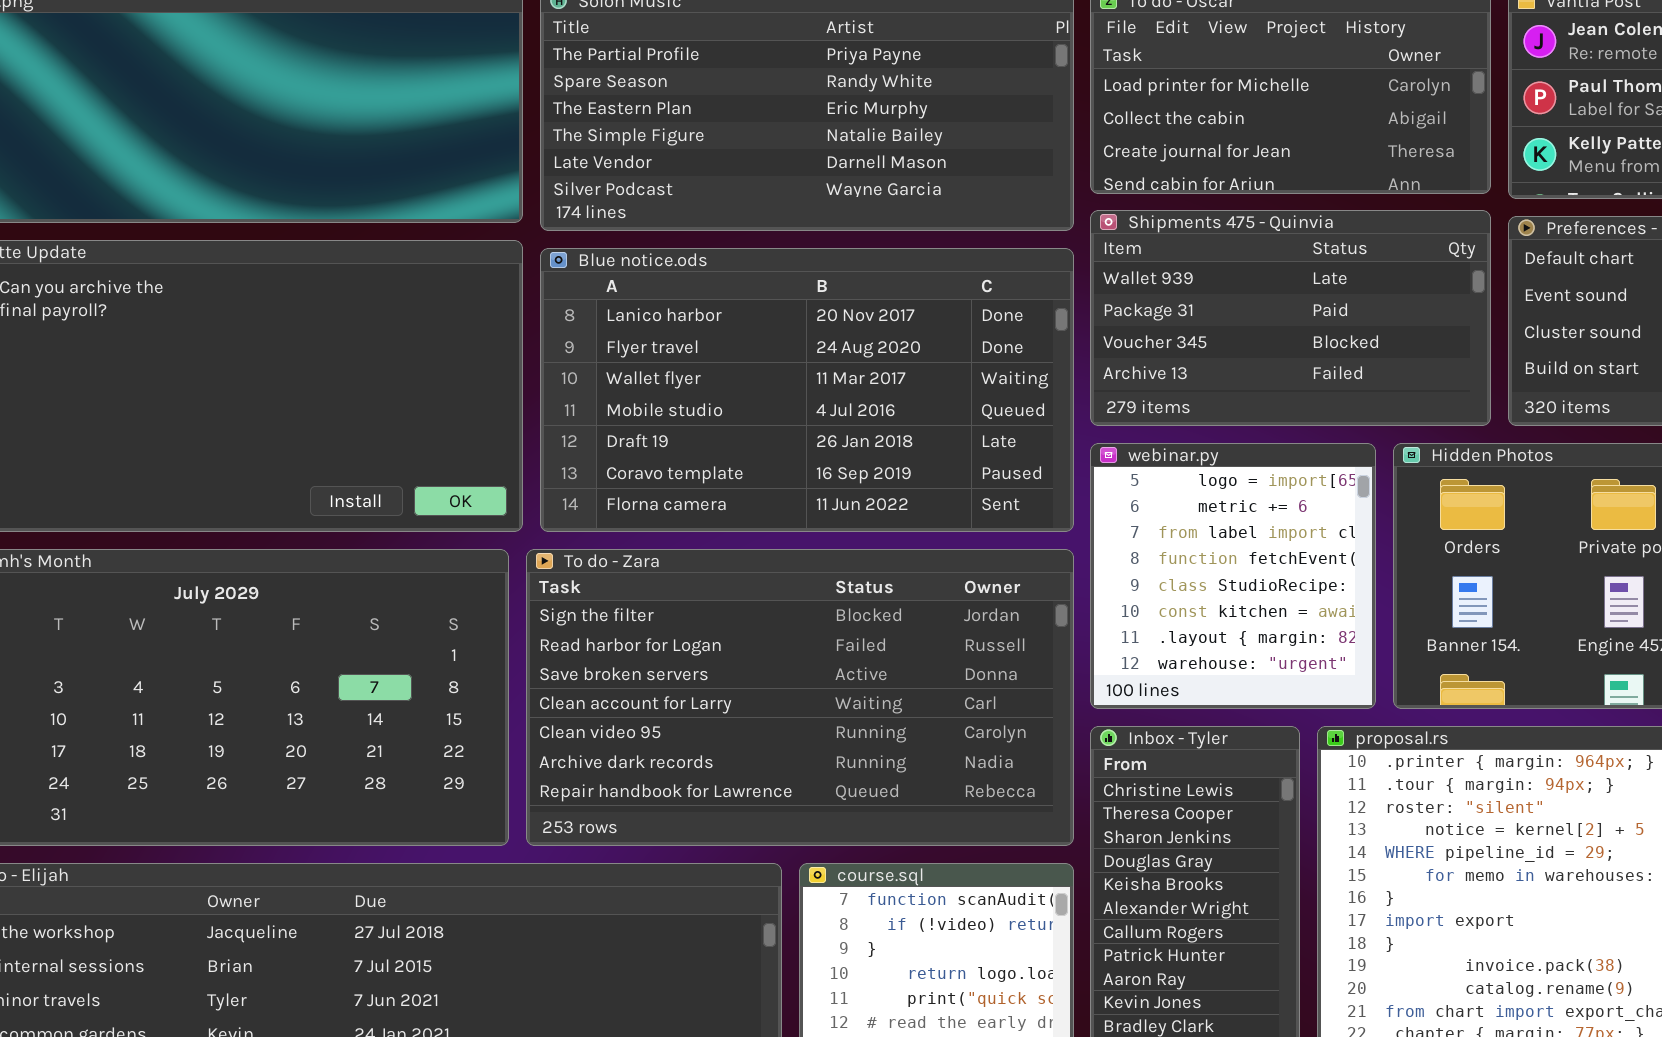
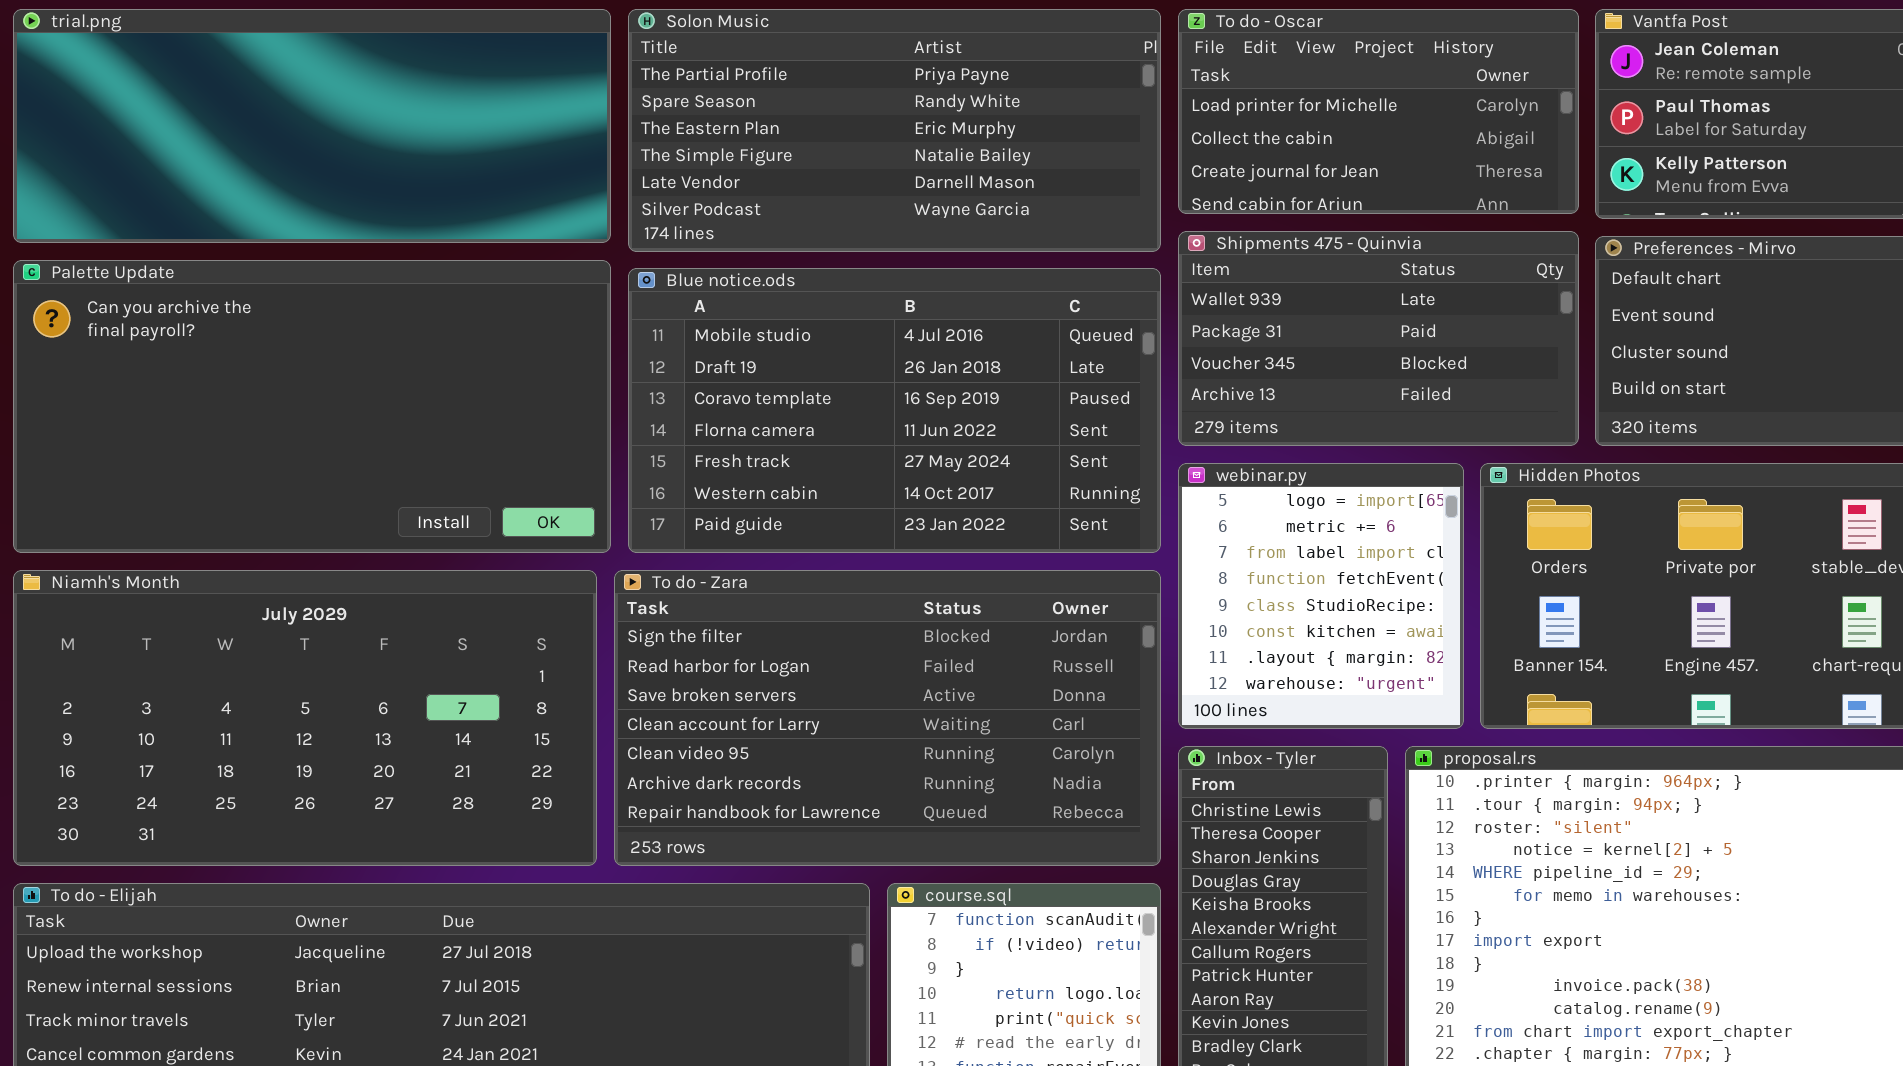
Blue notice.ods: [540,248,1074,532] -> [628,268,1161,553], scrolled down 3 rows

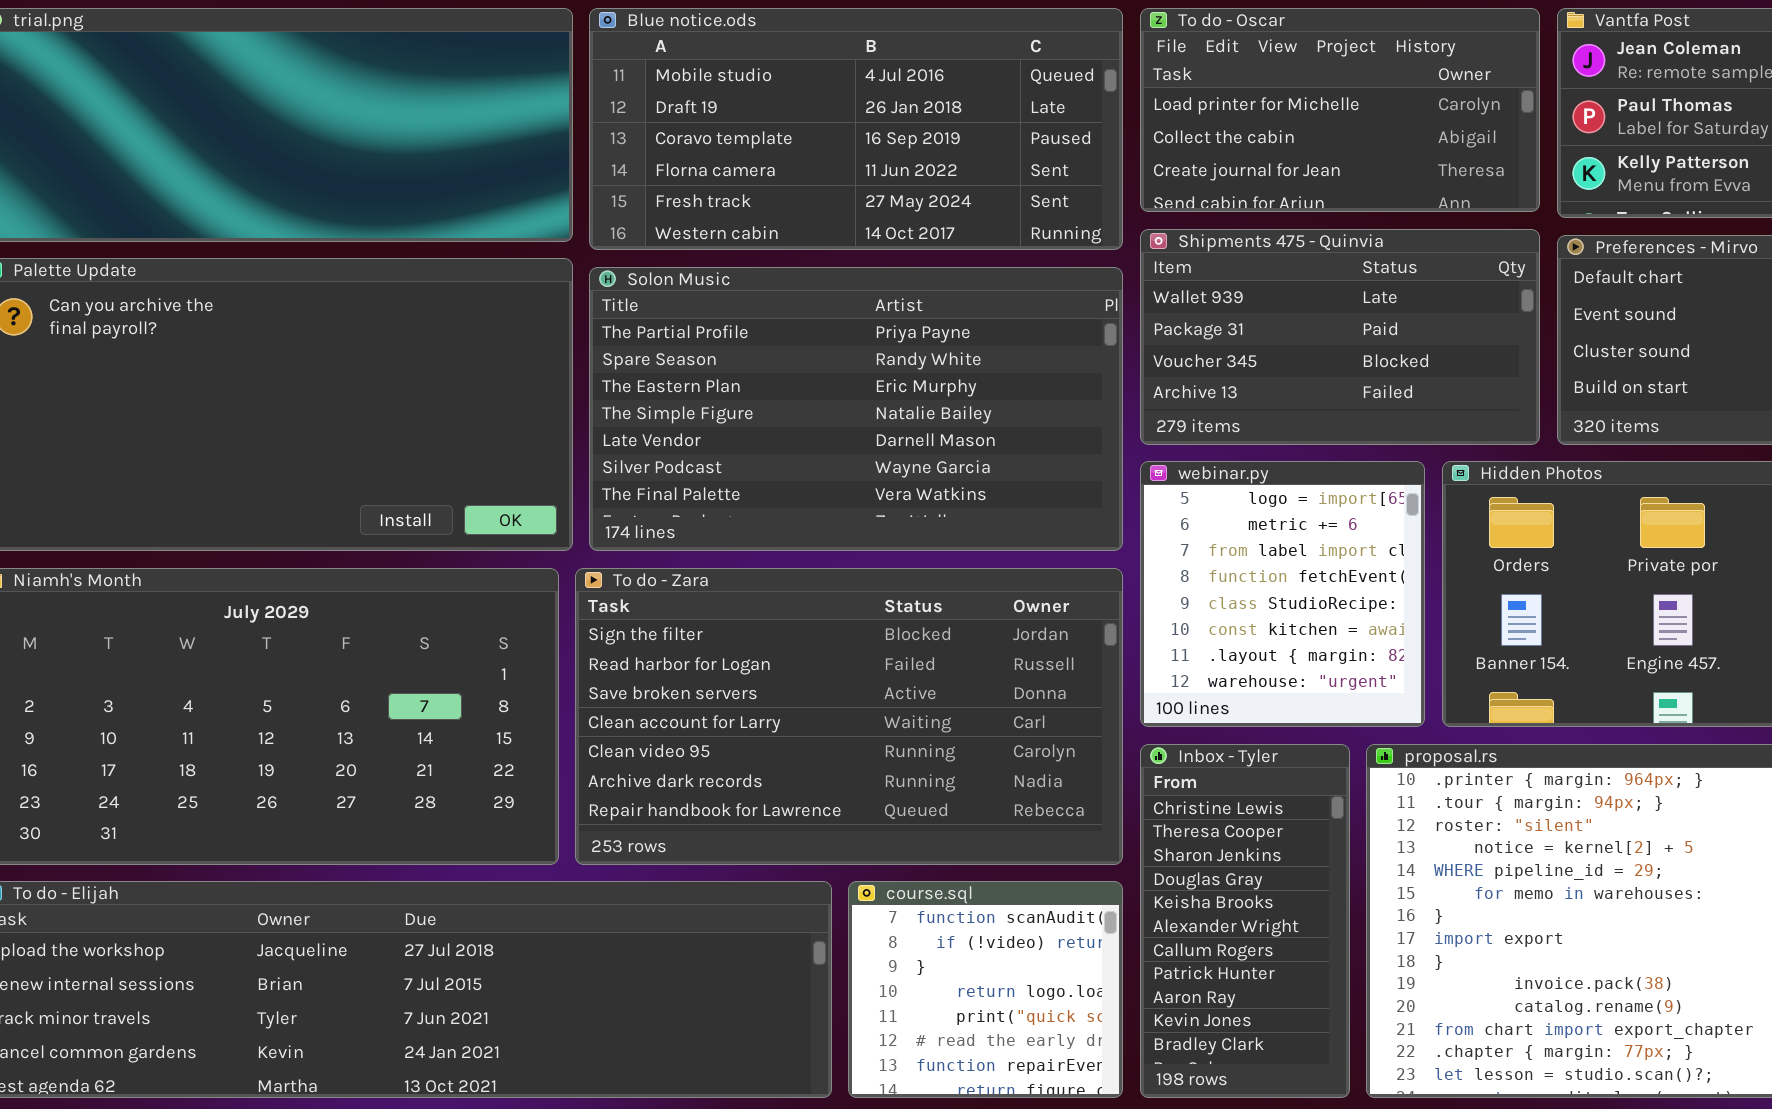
Solon Music: [628,9,1161,252] -> [589,267,1123,551], moved, resized
Blue notice.ods: [628,268,1161,553] -> [589,8,1123,250], moved, resized

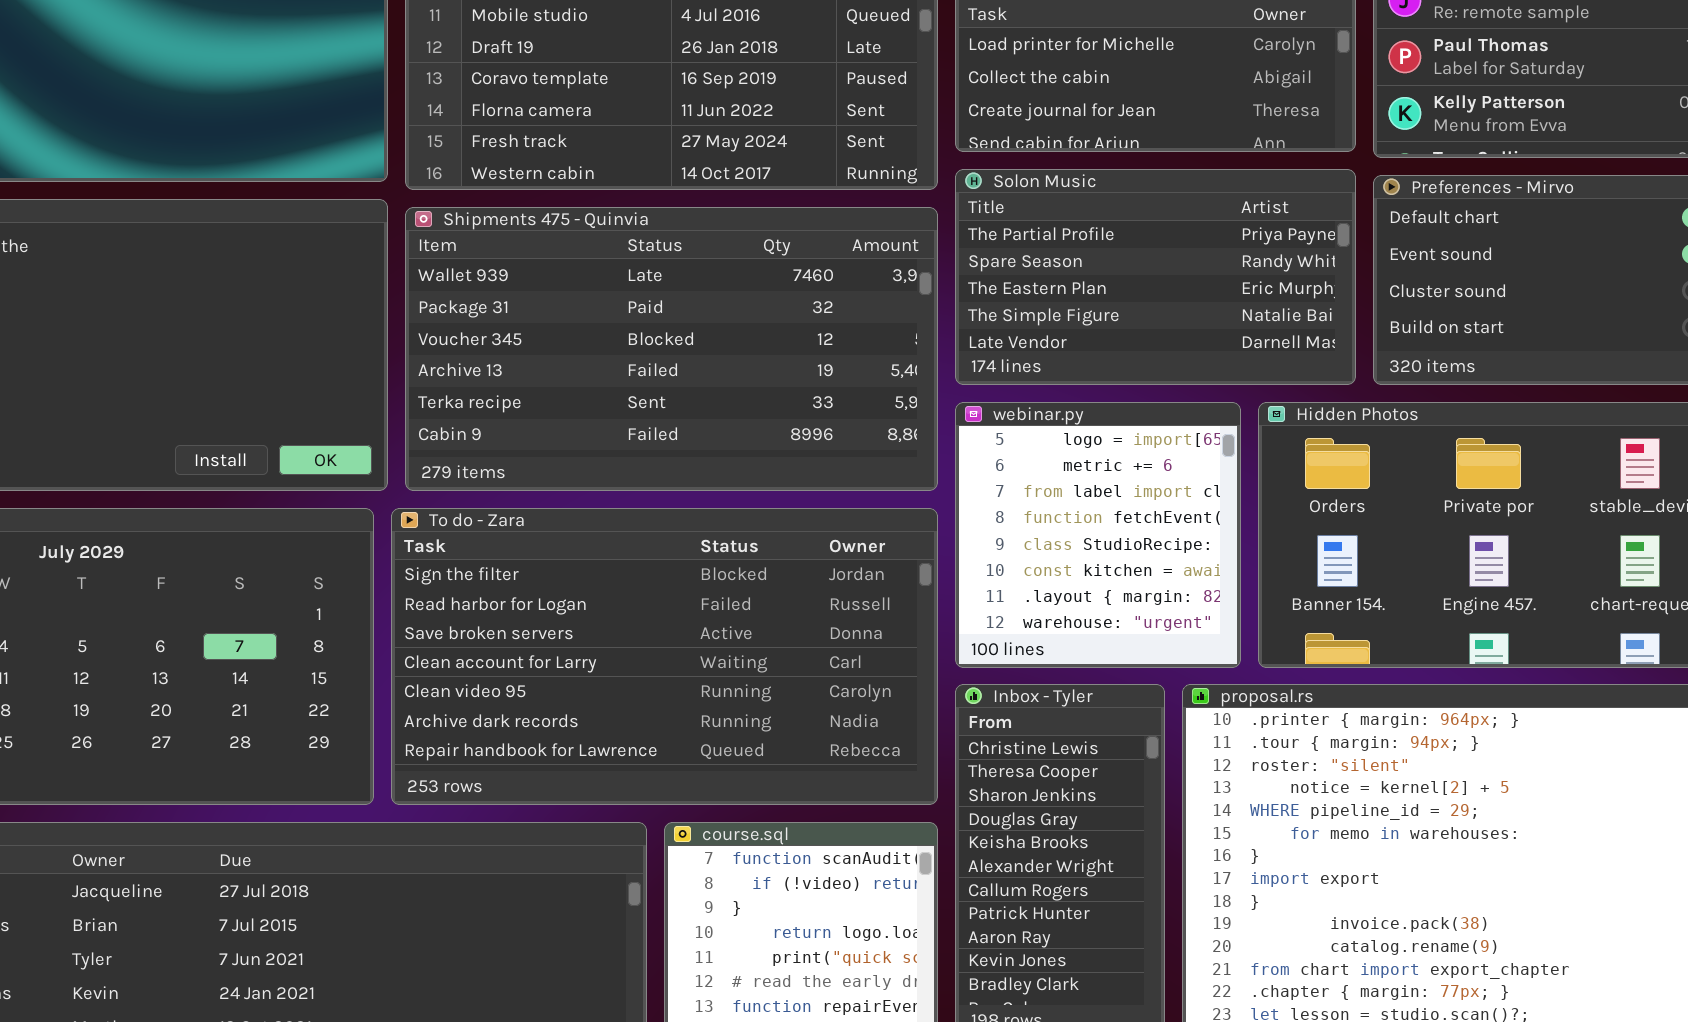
Shipments 475 - Quinvia: [1140,229,1540,445] -> [405,207,938,491], moved, resized
Solon Music: [589,267,1123,551] -> [955,169,1356,385], moved, resized

